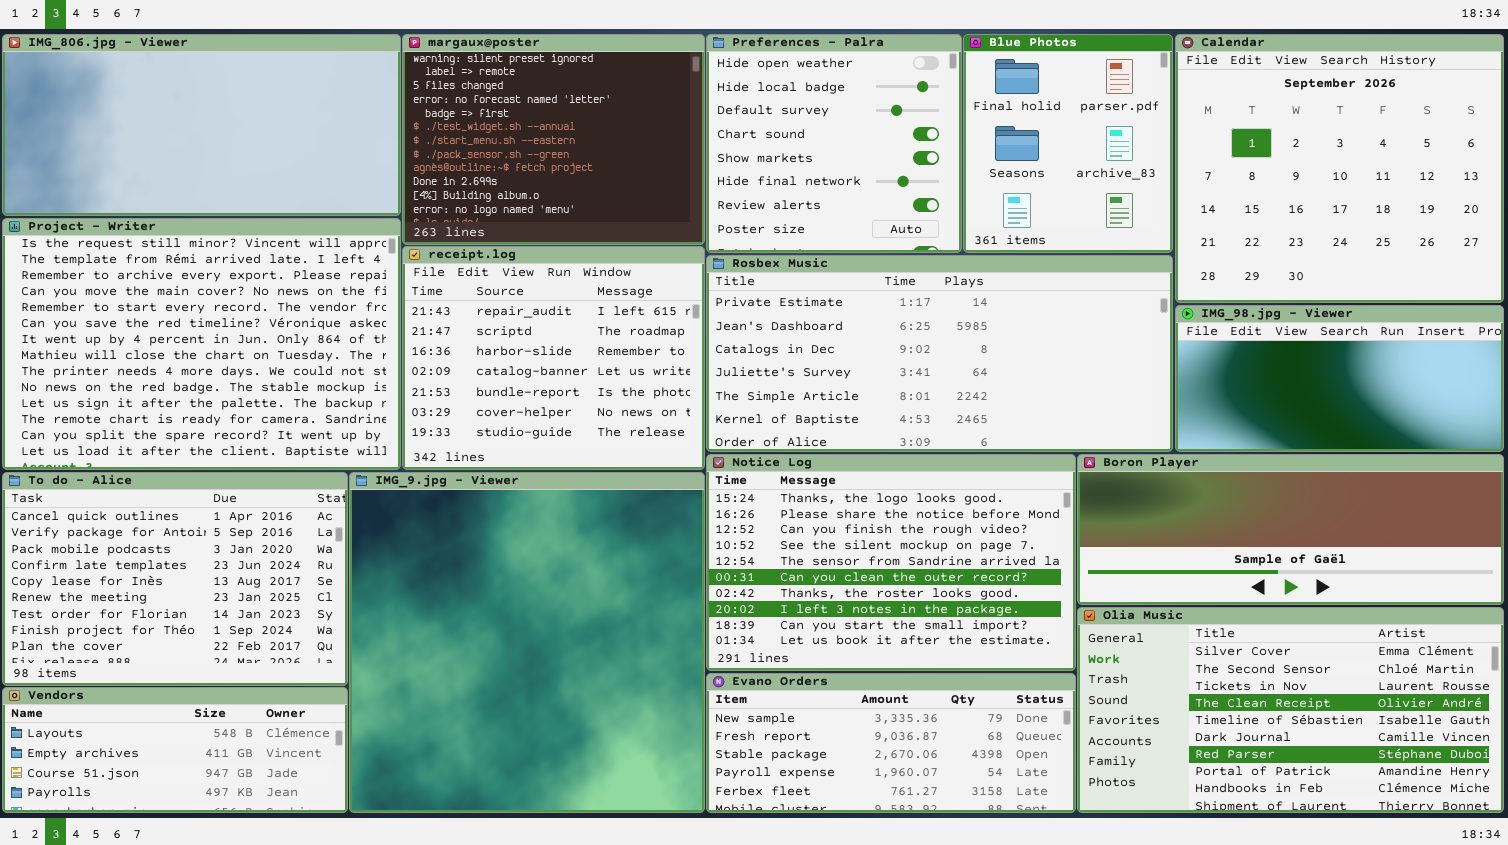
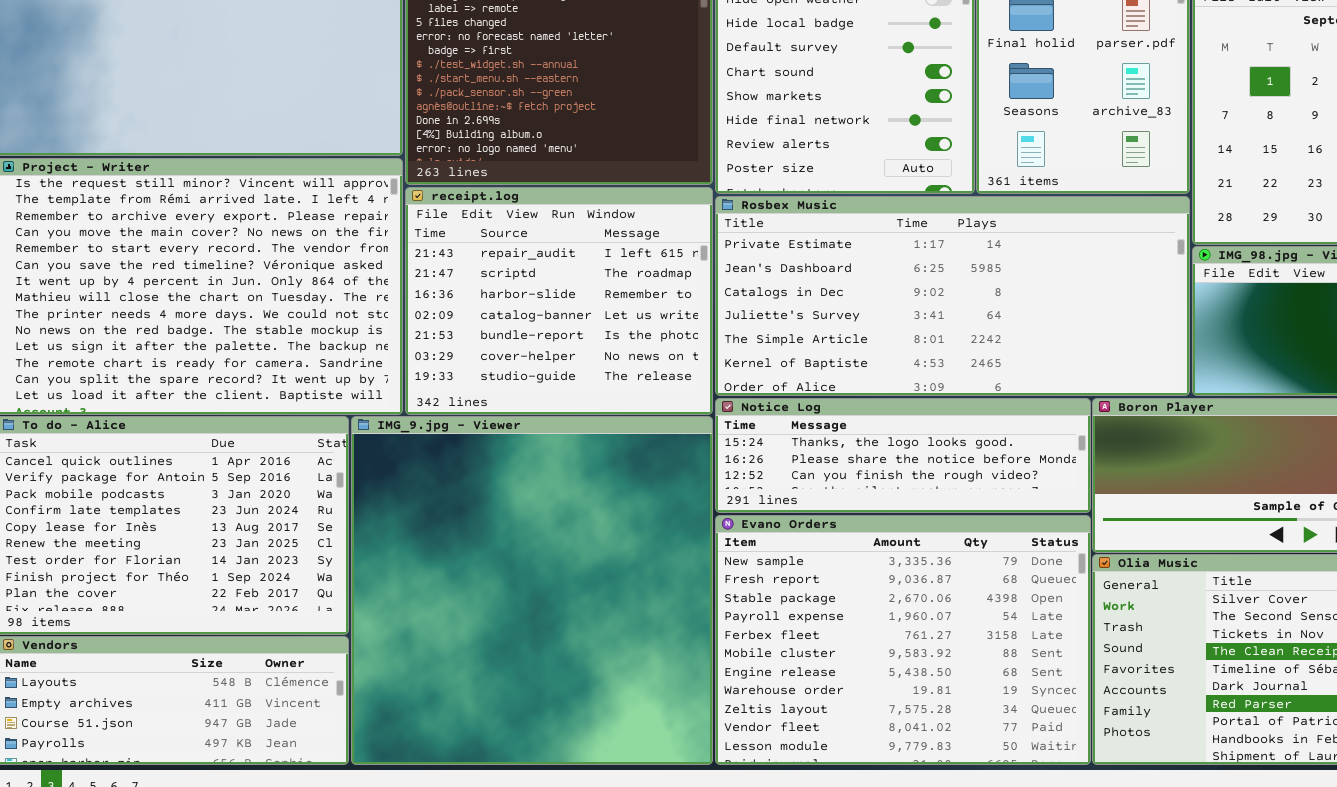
Notice Log: [706,454,1076,671] -> [715,398,1091,513], resized
Evano Orders: [706,673,1076,813] -> [715,515,1091,765], resized

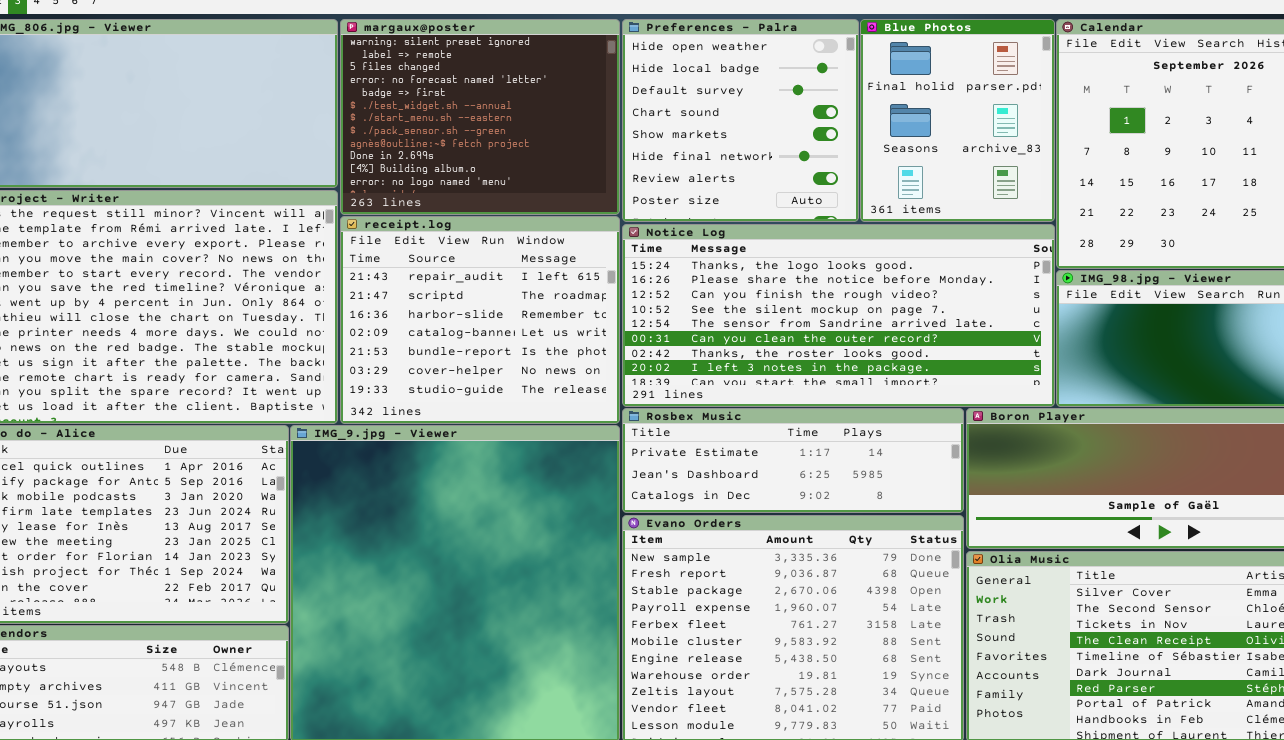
Rosbex Music: [715,196,1190,396] -> [622,408,964,513], moved, resized
Notice Log: [715,398,1091,513] -> [622,224,1055,407], moved, resized

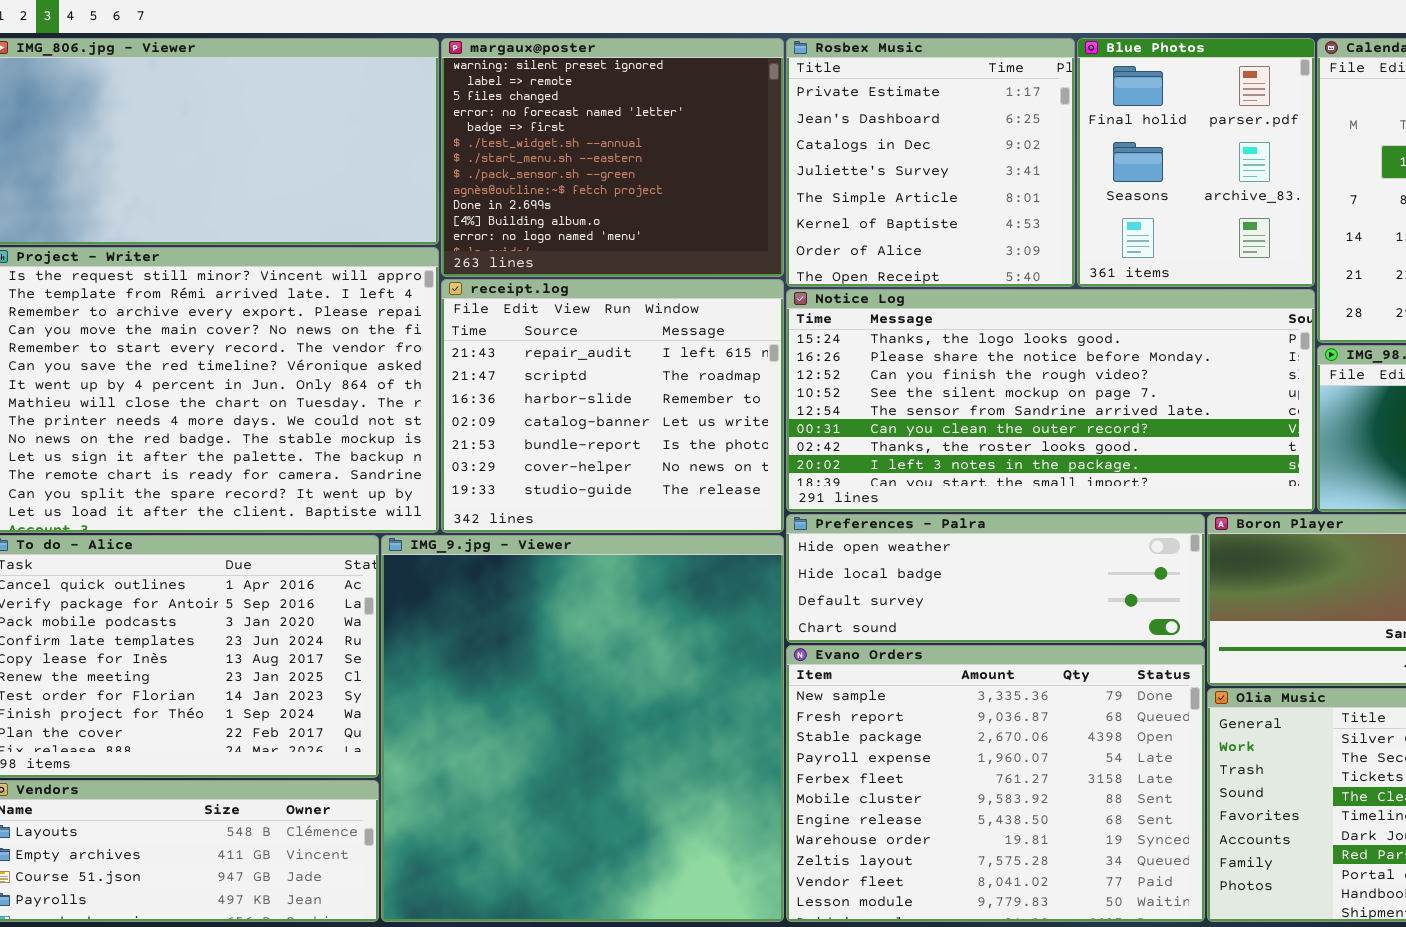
Preferences - Palra: [622,19,859,222] -> [786,514,1205,643], moved, resized
Rosbex Music: [622,408,964,513] -> [786,38,1075,287], moved, resized

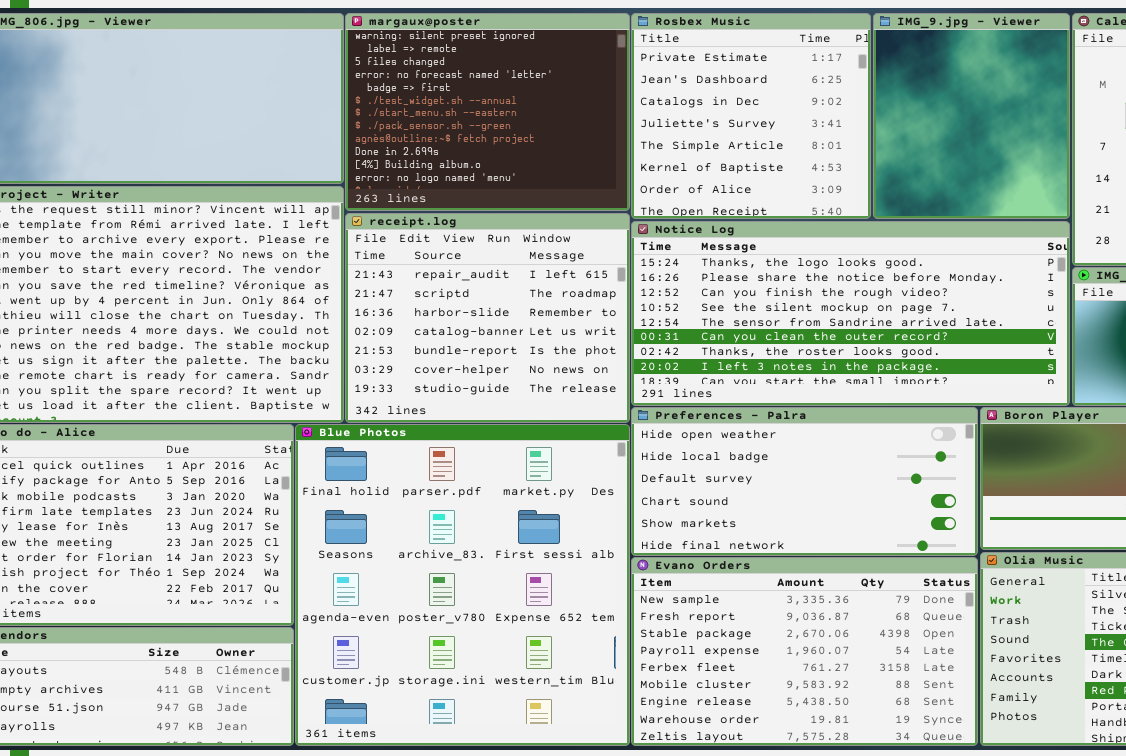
Blue Photos: [1077,38,1315,287] -> [295,424,630,746], moved, resized
Preferences - Palra: [786,514,1205,643] -> [631,407,978,556], resized
IMG_9.jpg - Viewer: [381,535,784,922] -> [873,13,1070,219], moved, resized
Evano Orders: [786,645,1205,922] -> [631,557,978,746], resized

